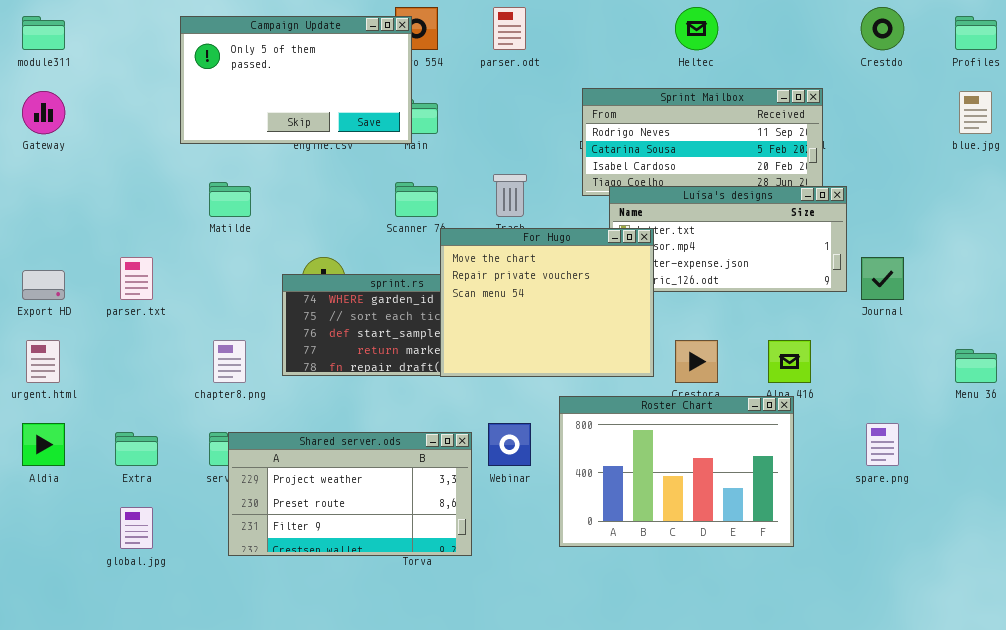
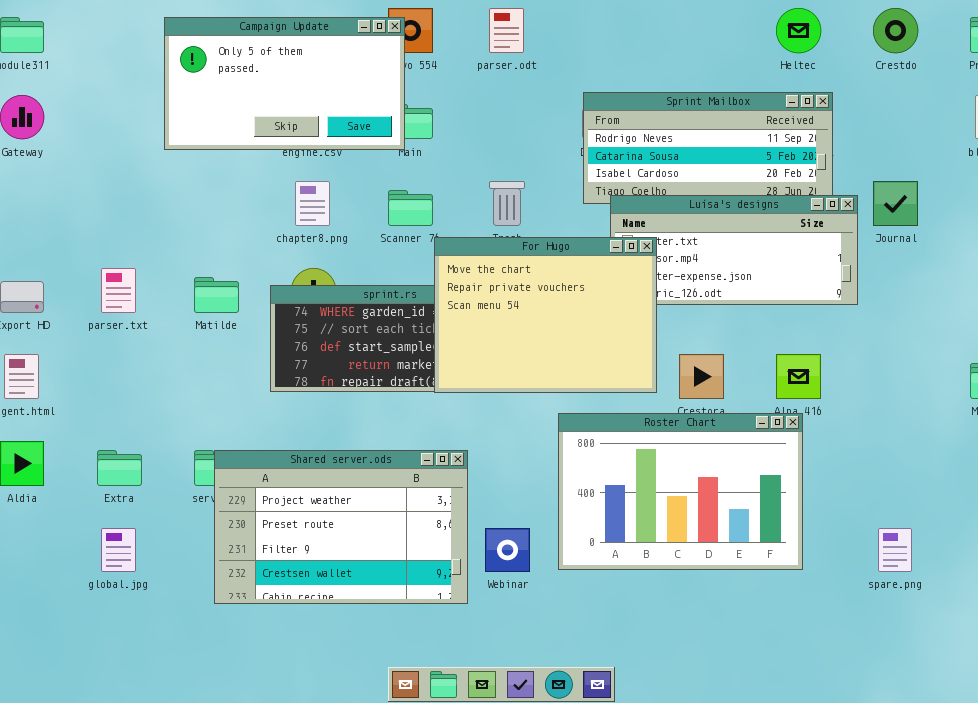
Heltec: [675,7,718,50] -> [776,8,821,53], moved
Matilde: [209,182,251,217] -> [194,277,239,313], moved
Journal: [861,257,904,300] -> [873,181,918,226], moved
chapter8.png: [213,340,246,383] -> [295,181,330,226], moved
Webinar: [488,423,531,466] -> [485,528,530,572], moved
spare.png: [866,423,899,466] -> [878,528,912,572], moved
Shared server.ods: [228,432,472,556] -> [214,450,468,604], resized

